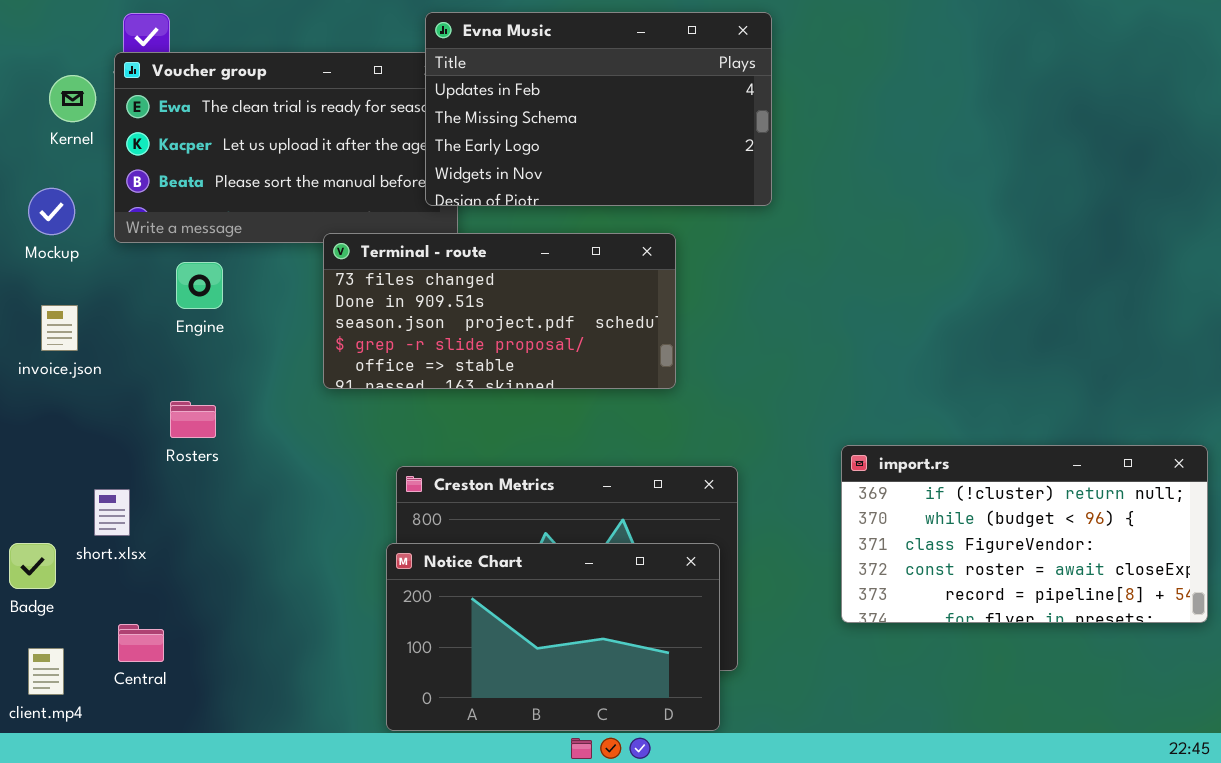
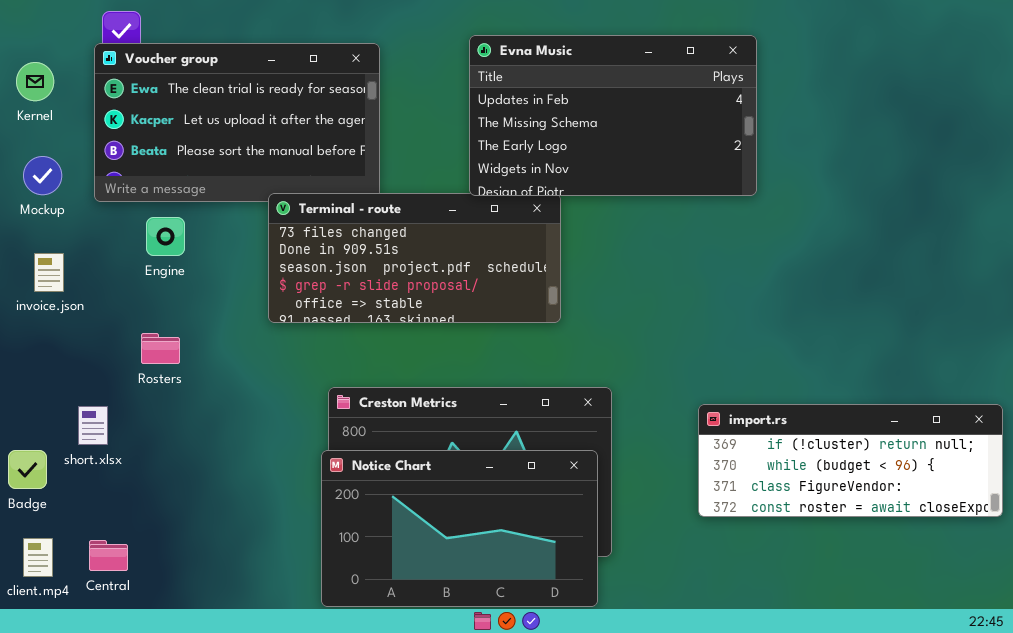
Evna Music: [425,12,772,206] -> [469,35,757,196], moved
Kernel: [49,75,96,122] -> [16,62,54,101], moved
import.rs: [841,445,1208,623] -> [698,404,1003,517], resized
Central: [118,624,164,662] -> [89,540,128,571], moved

